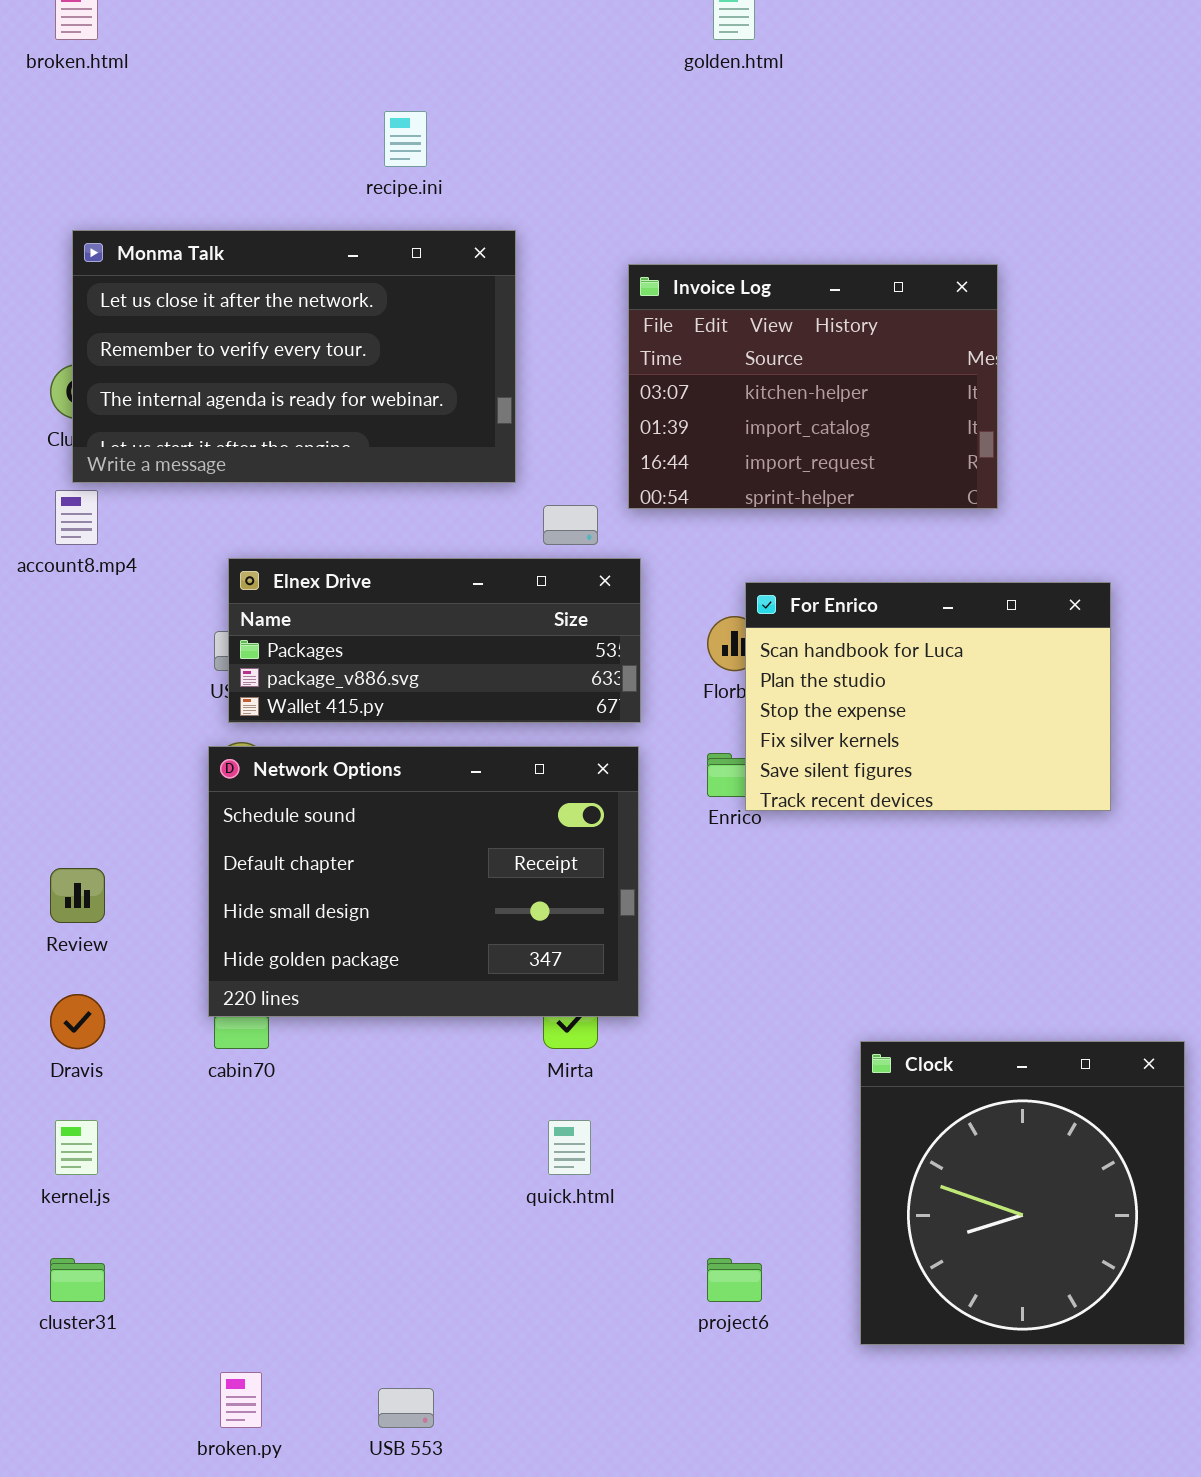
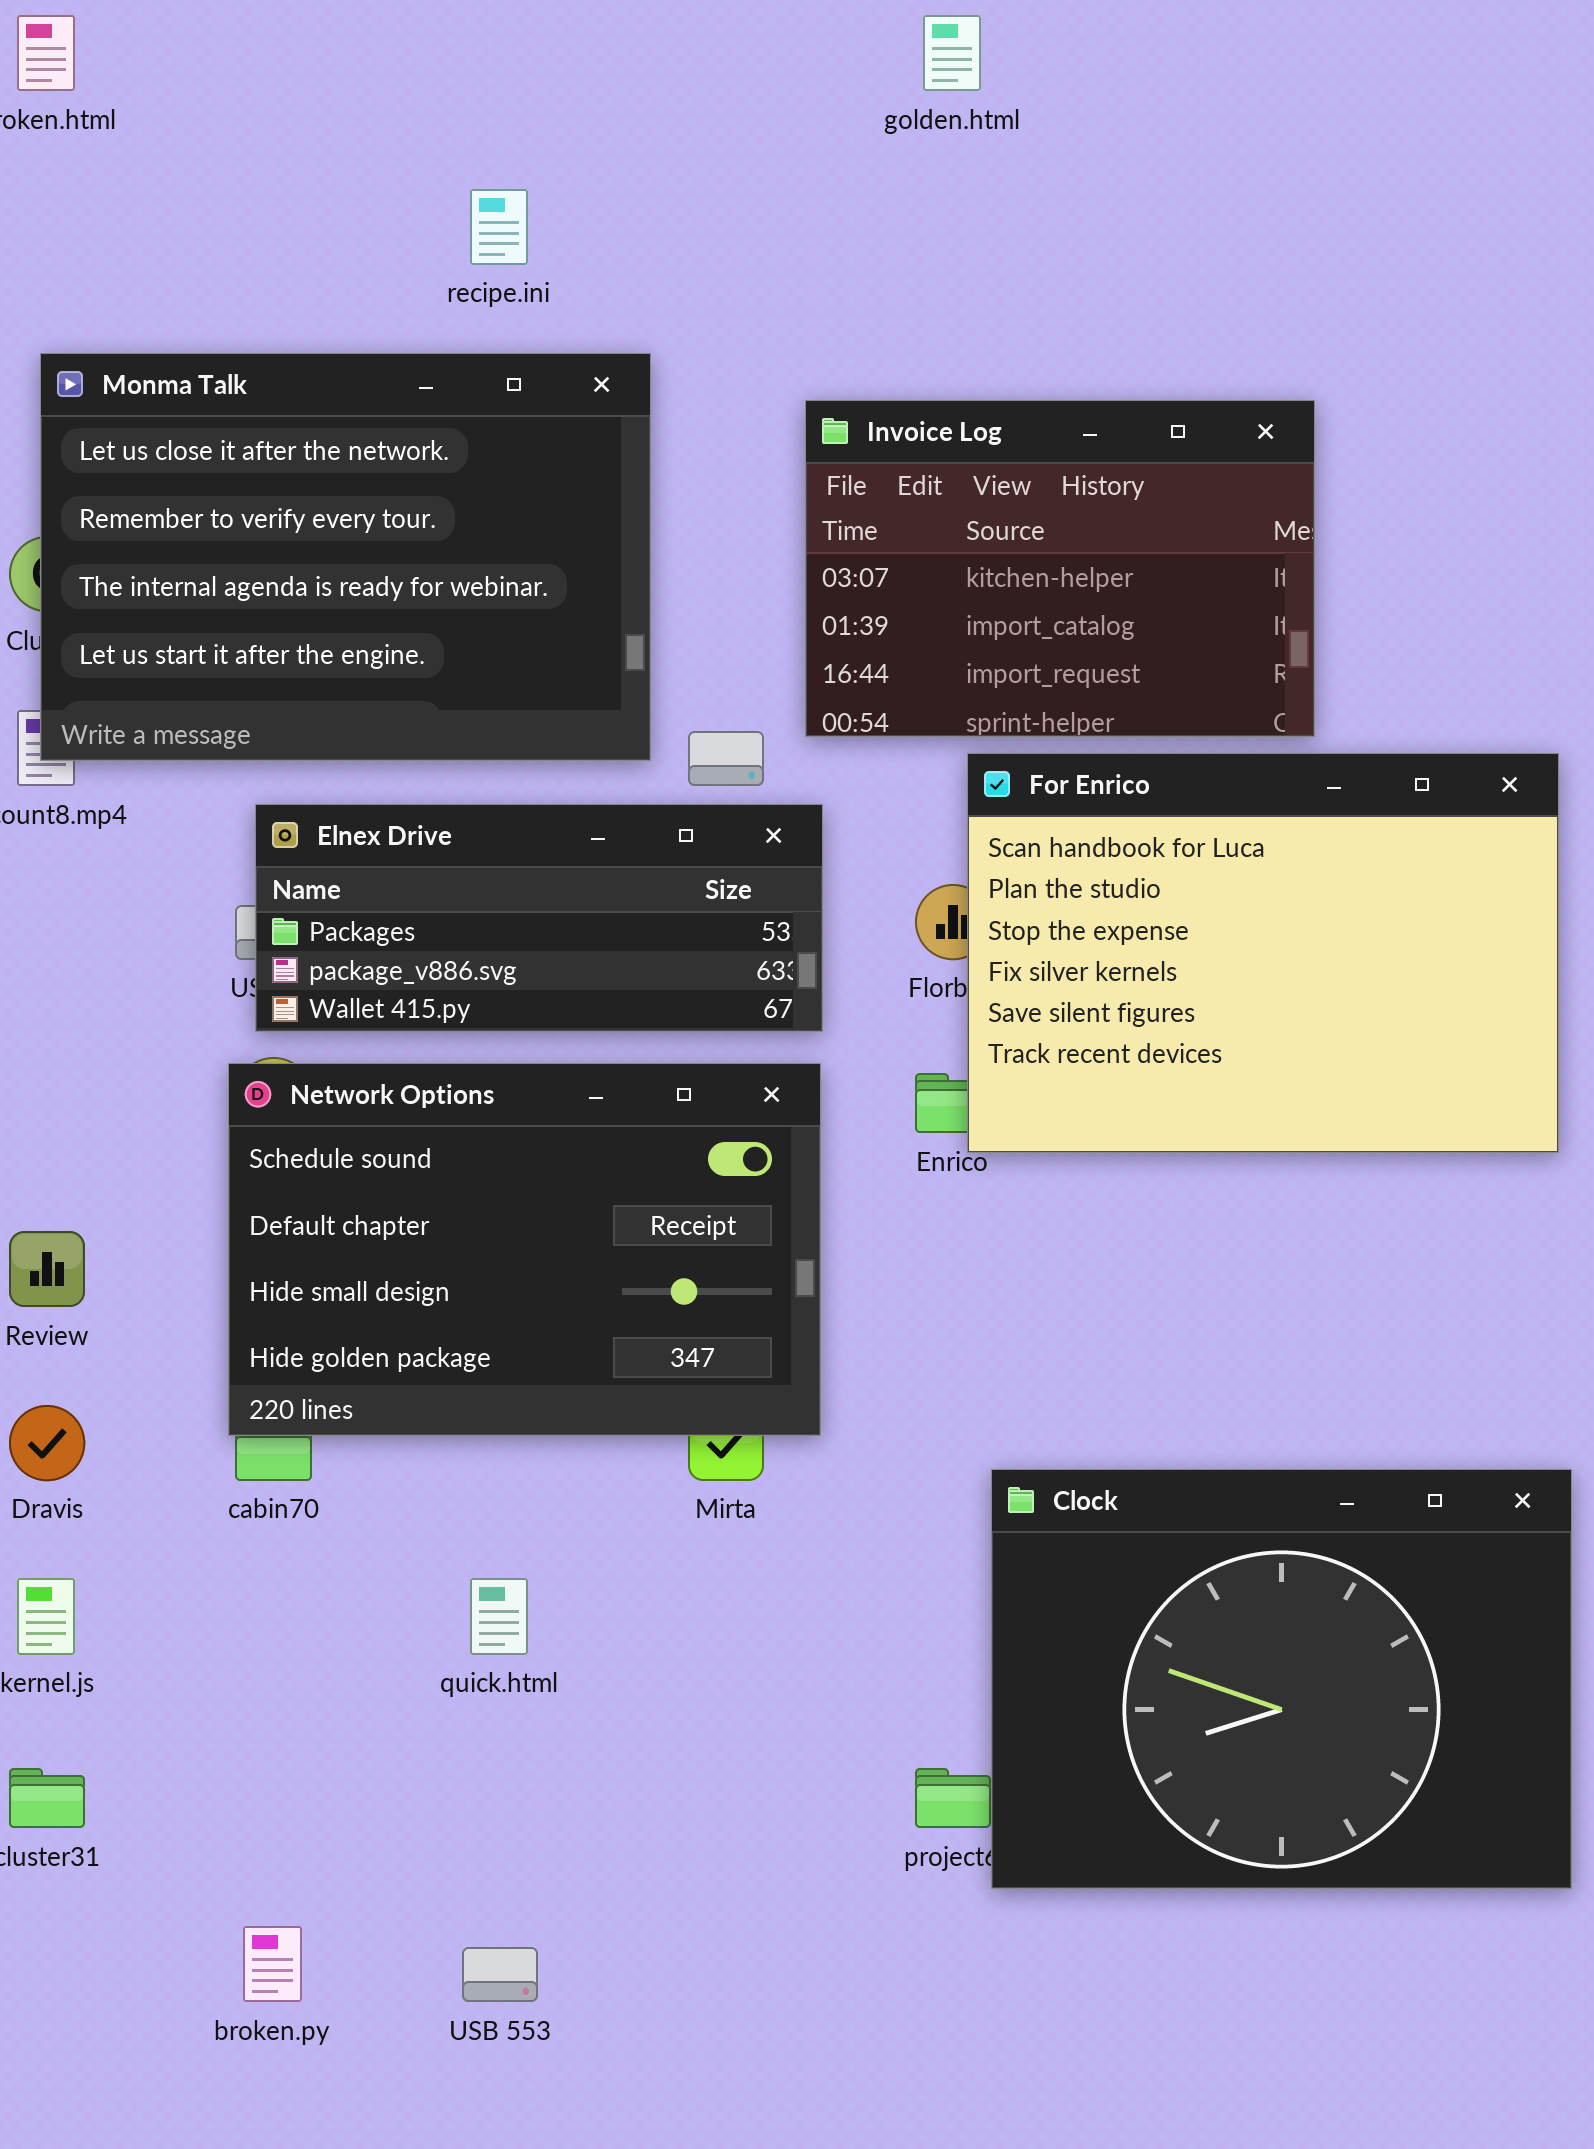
Monma Talk: [72,230,516,483] -> [40,353,651,761], resized
For Enrico: [745,582,1111,811] -> [967,753,1559,1153], resized
Clock: [860,1041,1185,1345] -> [991,1469,1572,1889], resized
quick.html: [548,1120,591,1175] -> [470,1578,528,1655], moved

